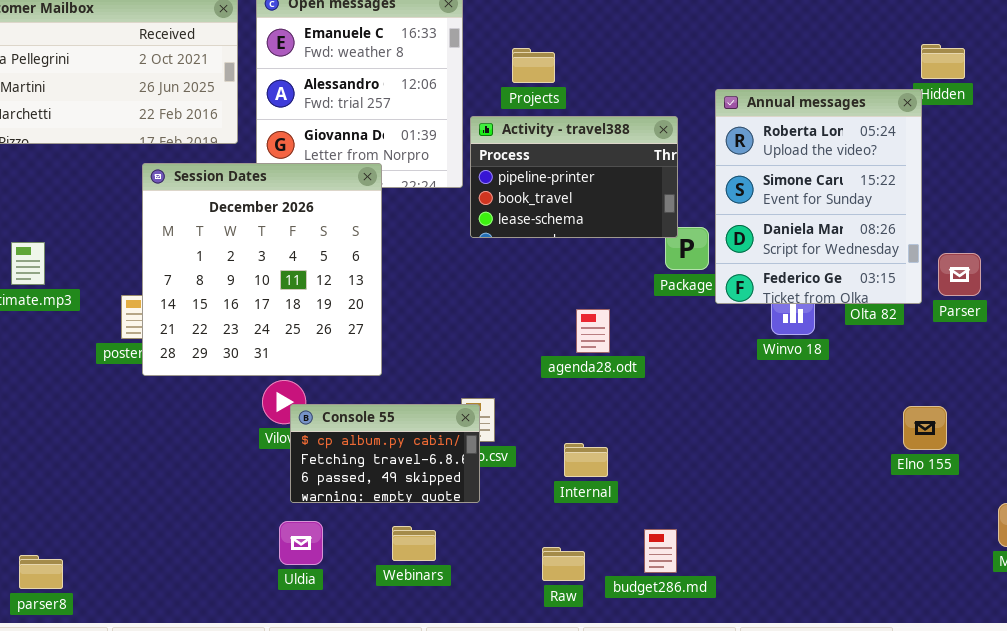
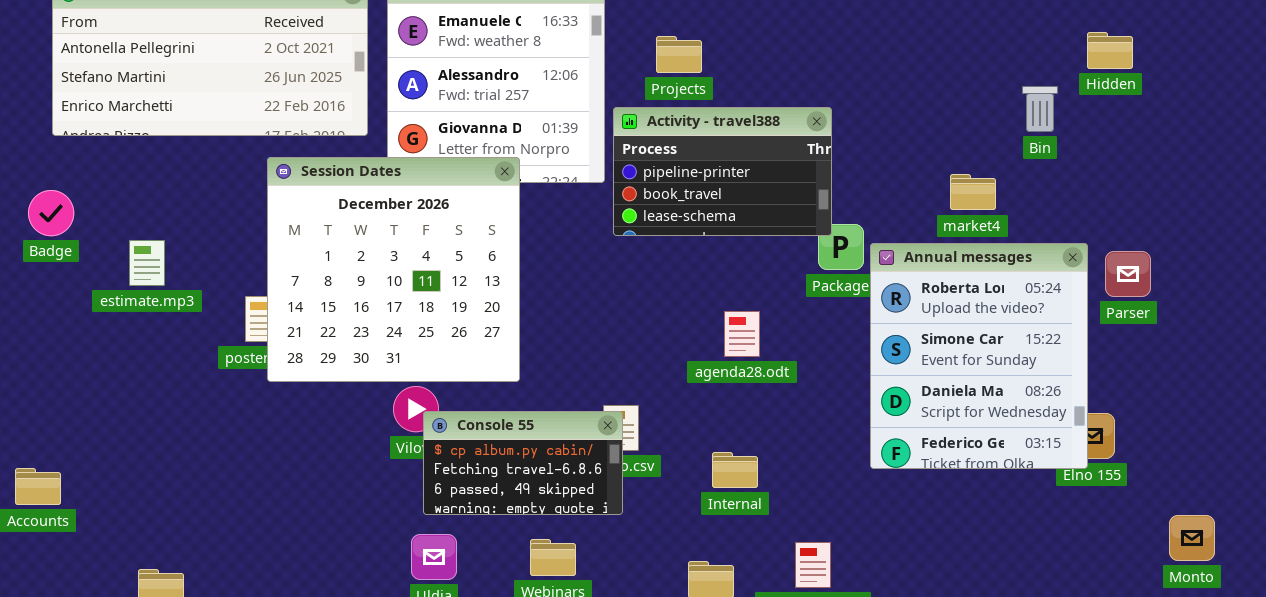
Annual messages: [715,89,922,304] -> [870,243,1088,469], moved

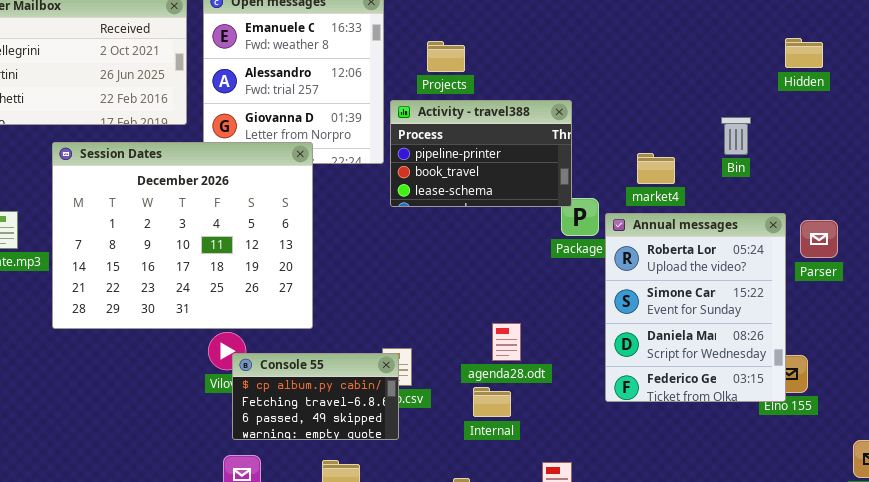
Bin: [1022,86,1058,132] -> [721,117,751,155], moved
Session Dates: [267,157,520,382] -> [52,142,313,329], resized
market4: [950,174,996,210] -> [637,153,675,184], moved
agenda28.odt: [724,311,760,357] -> [492,323,521,361], moved

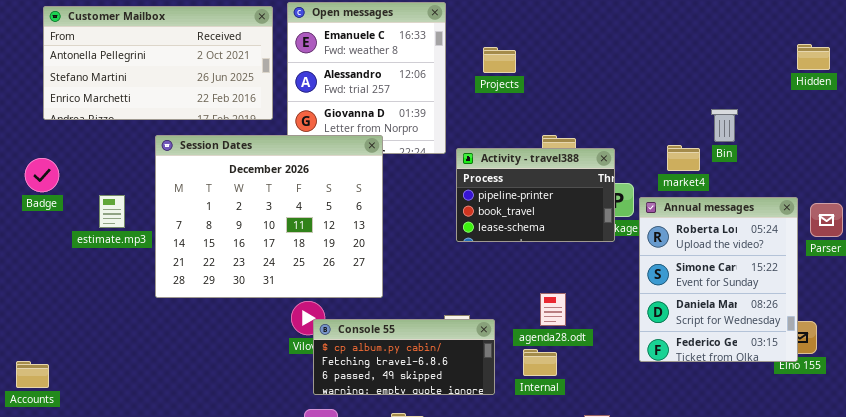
Activity - travel388: [390,100,572,207] -> [456,148,615,242], moved
Bin: [721,117,751,155] -> [711,109,738,142], moved
Console 55: [232,353,399,440] -> [313,319,495,395], resized

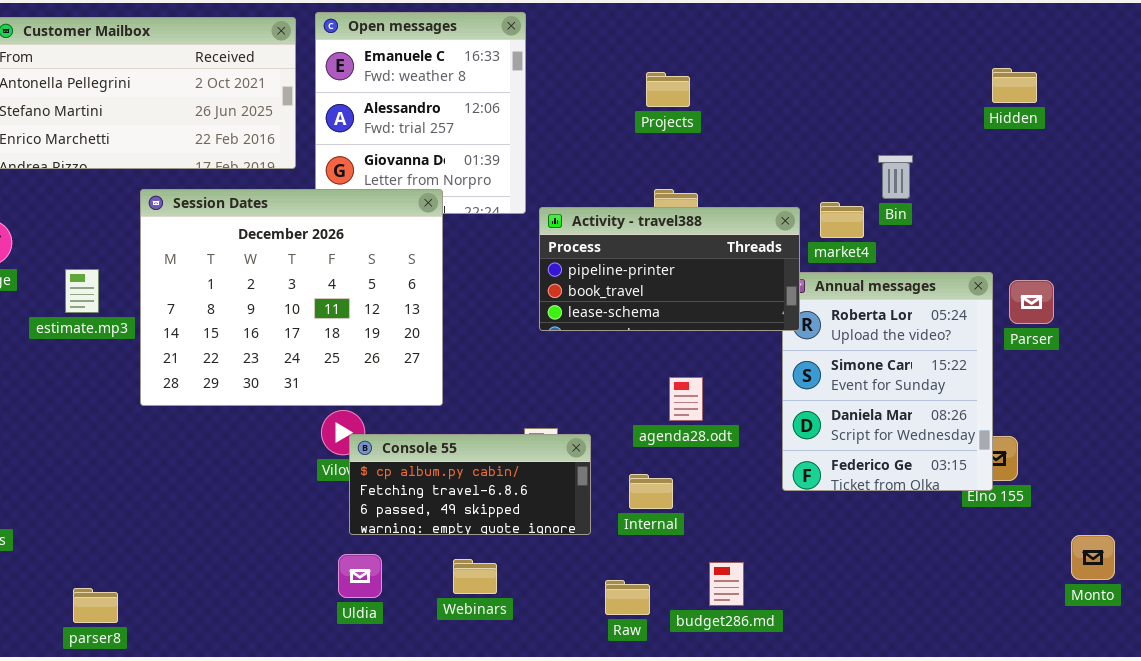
Projects: [483,47,516,73] -> [646,72,690,107], moved
Activity - travel388: [456,148,615,242] -> [539,207,800,331], resized
agenda28.odt: [540,293,566,326] -> [669,377,703,421], moved

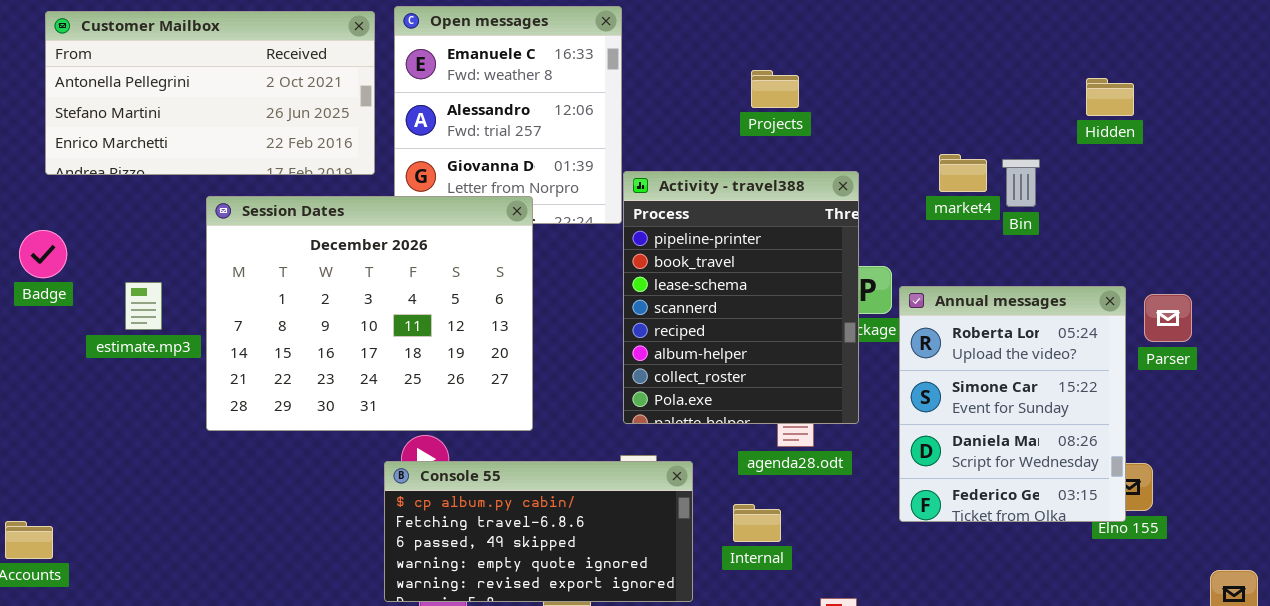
Hidden: [992,68,1037,103] -> [1086,78,1134,116], moved
market4: [820,202,864,238] -> [939,154,987,192], moved
Activity - travel388: [539,207,800,331] -> [623,171,859,424], moved, resized
Console 55: [349,434,591,535] -> [384,461,693,602], resized

